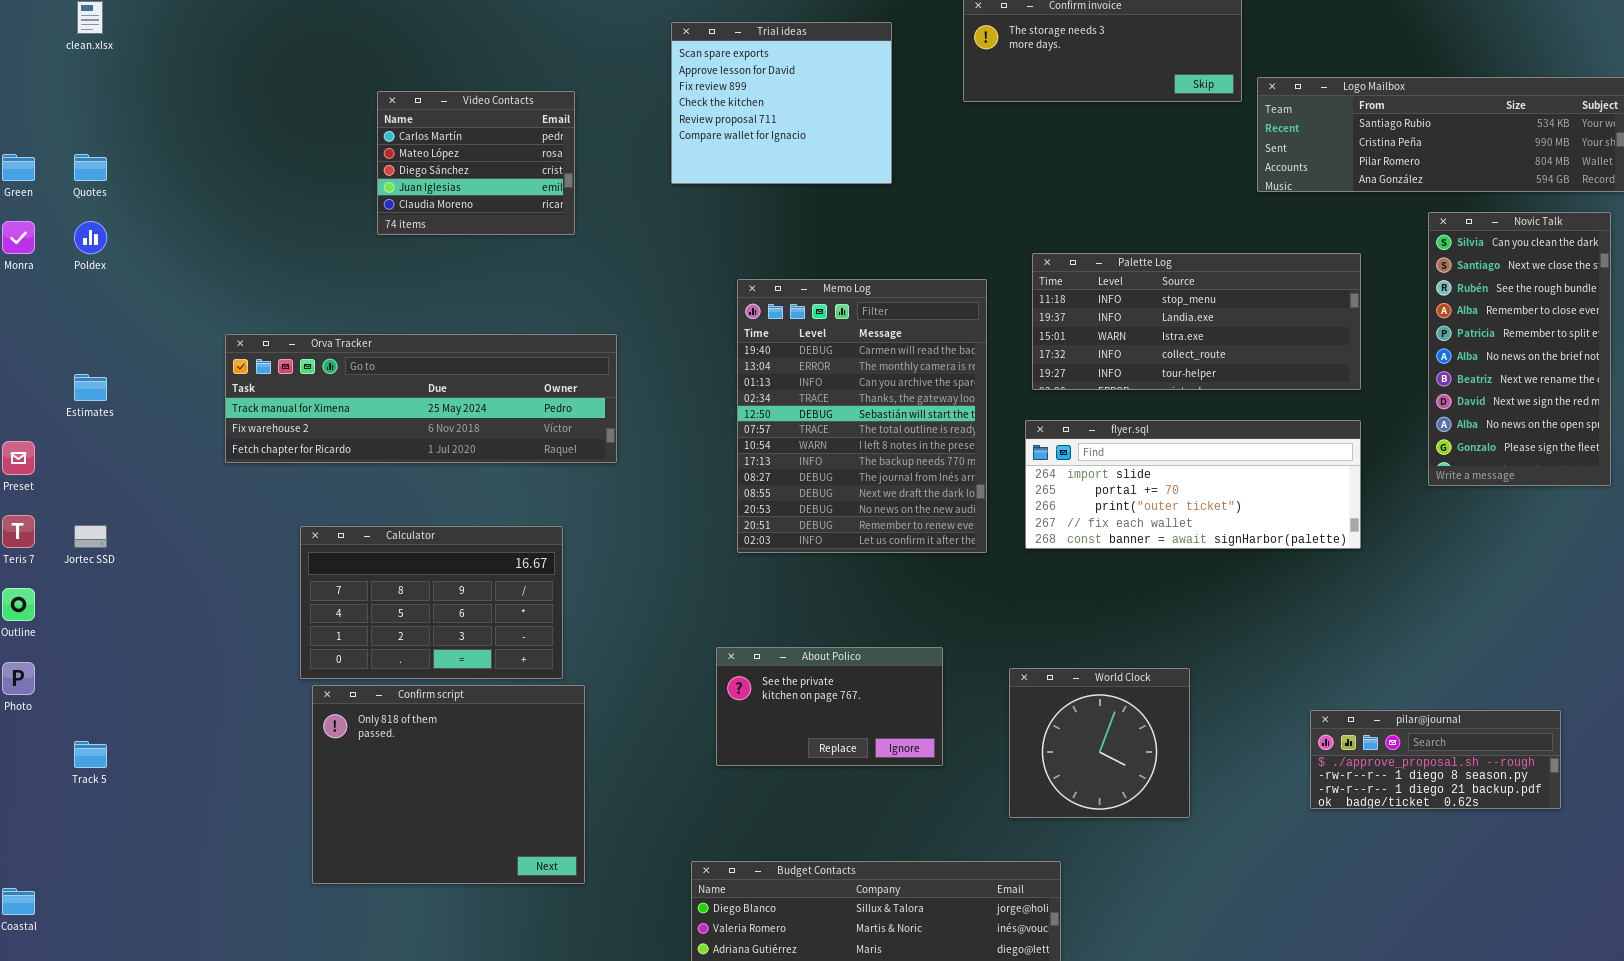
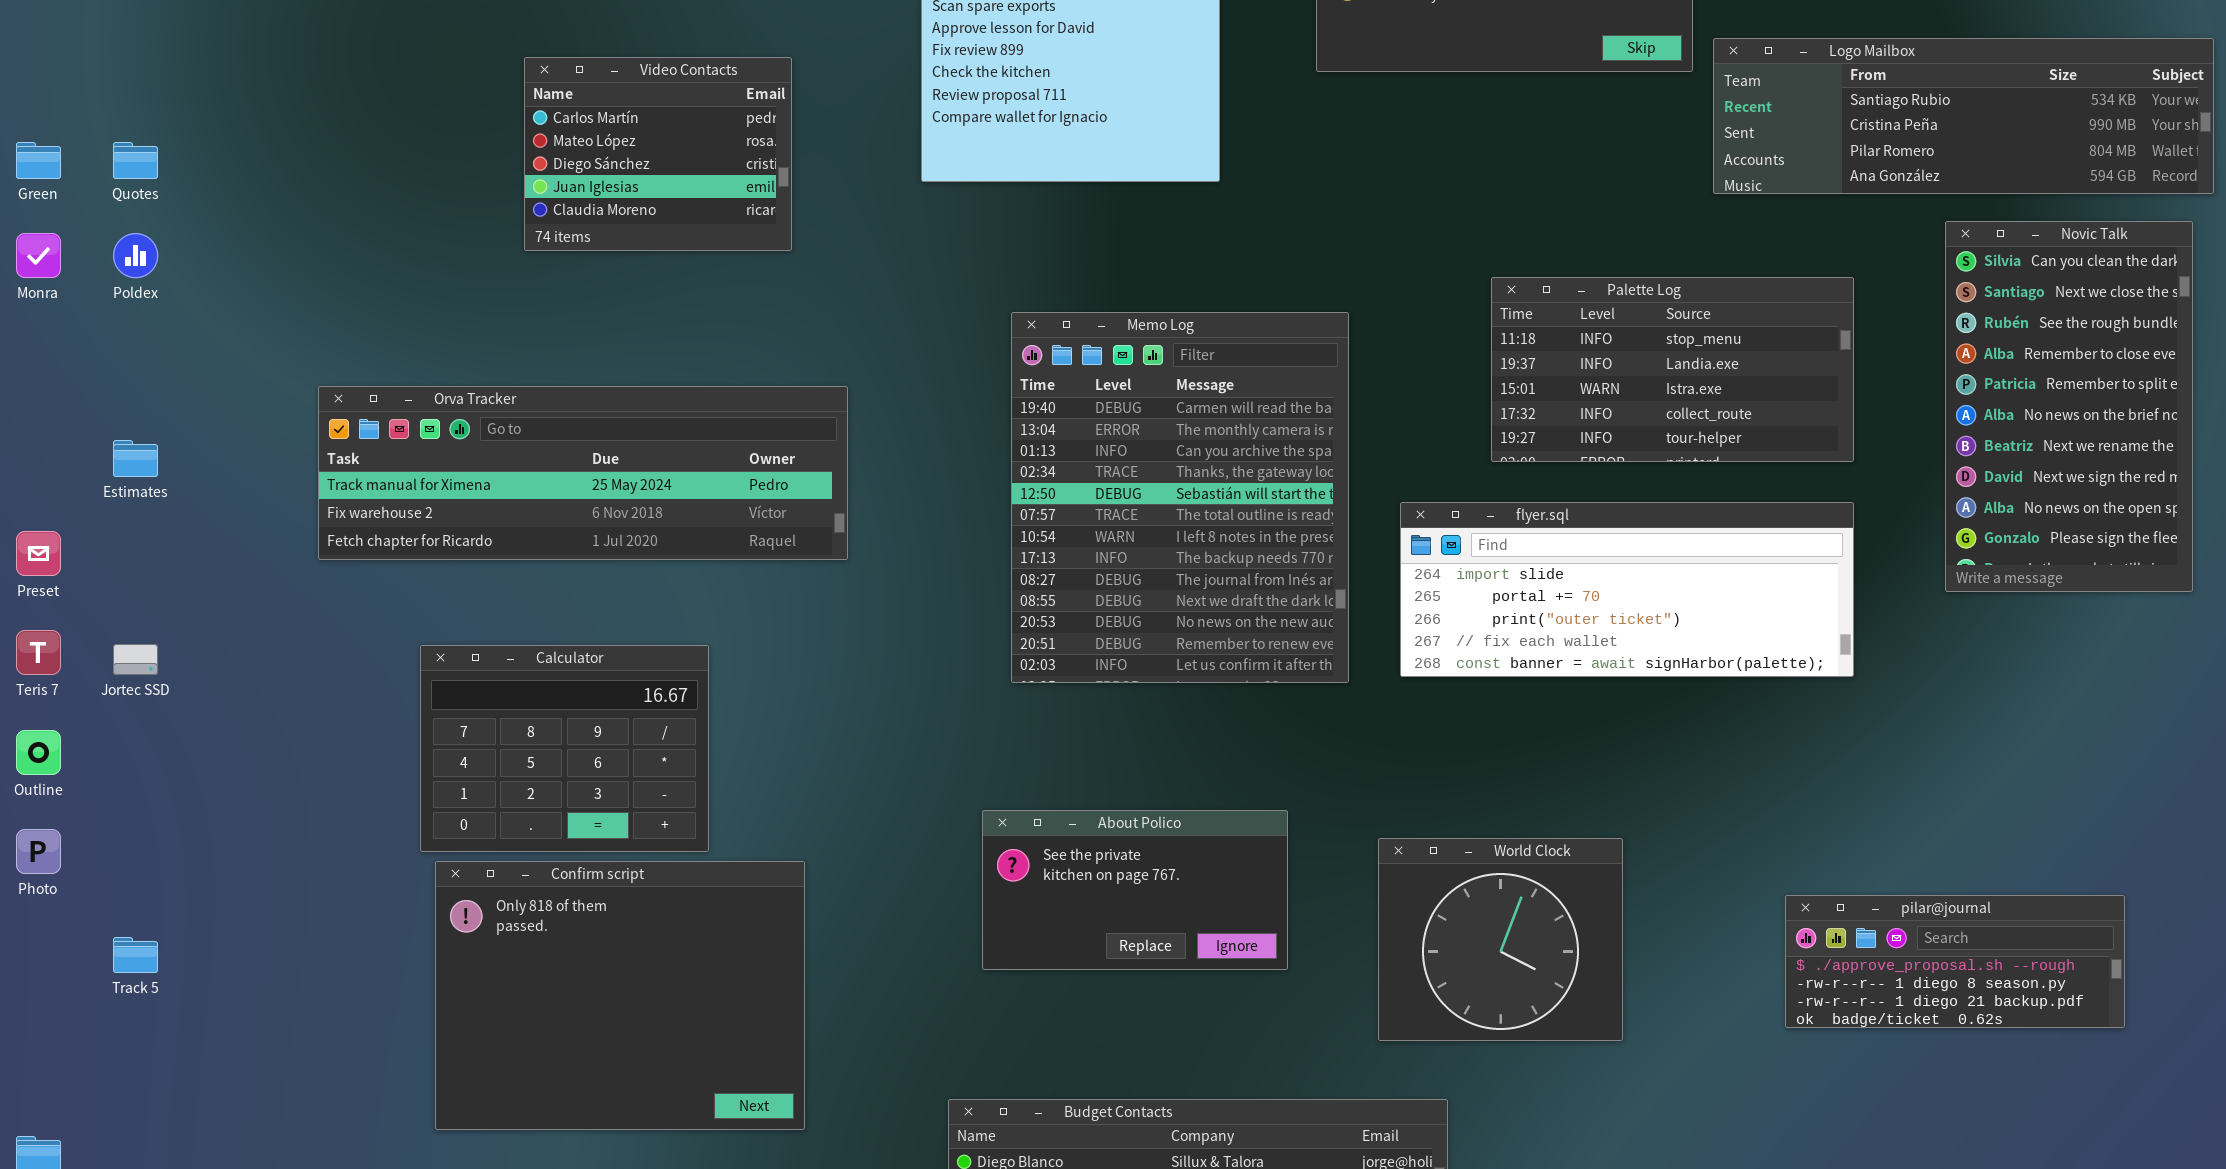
Palette Log: [1032,253,1361,390] -> [1491,277,1854,462], resized
Calculator: [300,526,563,679] -> [420,645,709,852], resized

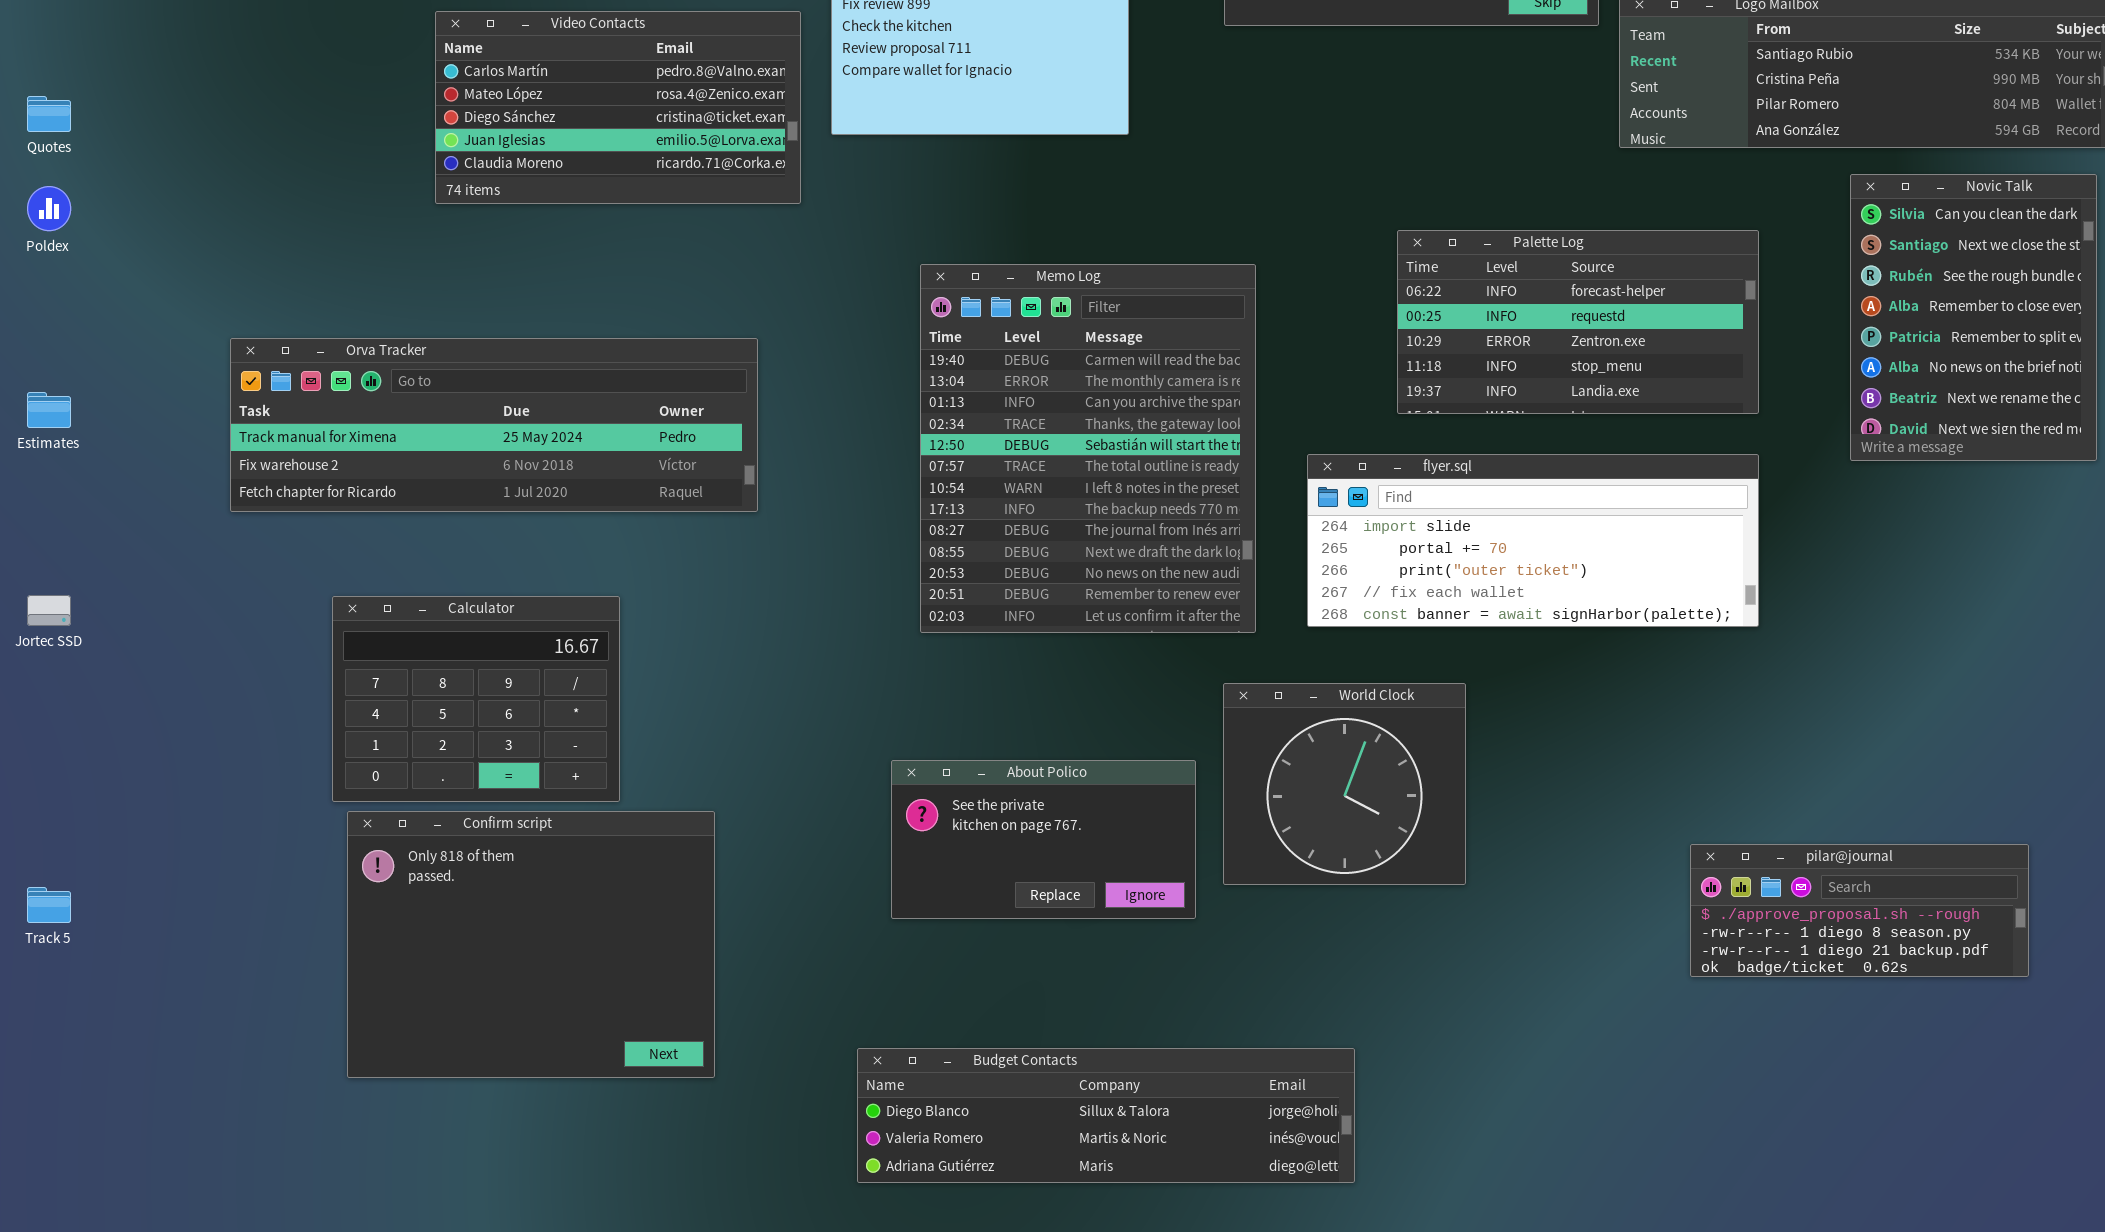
Video Contacts: [524,57,792,251] -> [435,11,801,204], resized
Novic Talk: [1945,221,2193,592] -> [1850,174,2097,461], resized
Palette Log: [1491,277,1854,462] -> [1397,230,1759,414], scrolled up 3 rows
World Clock: [1378,838,1623,1041] -> [1223,683,1466,885], moved

